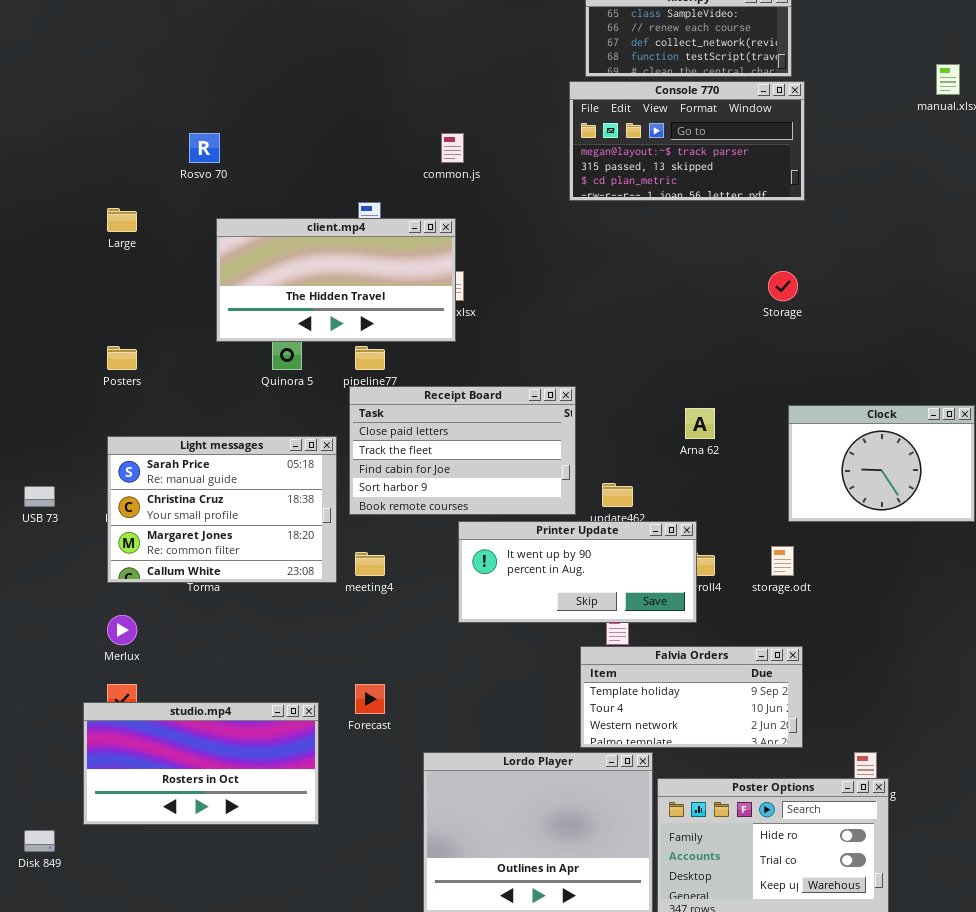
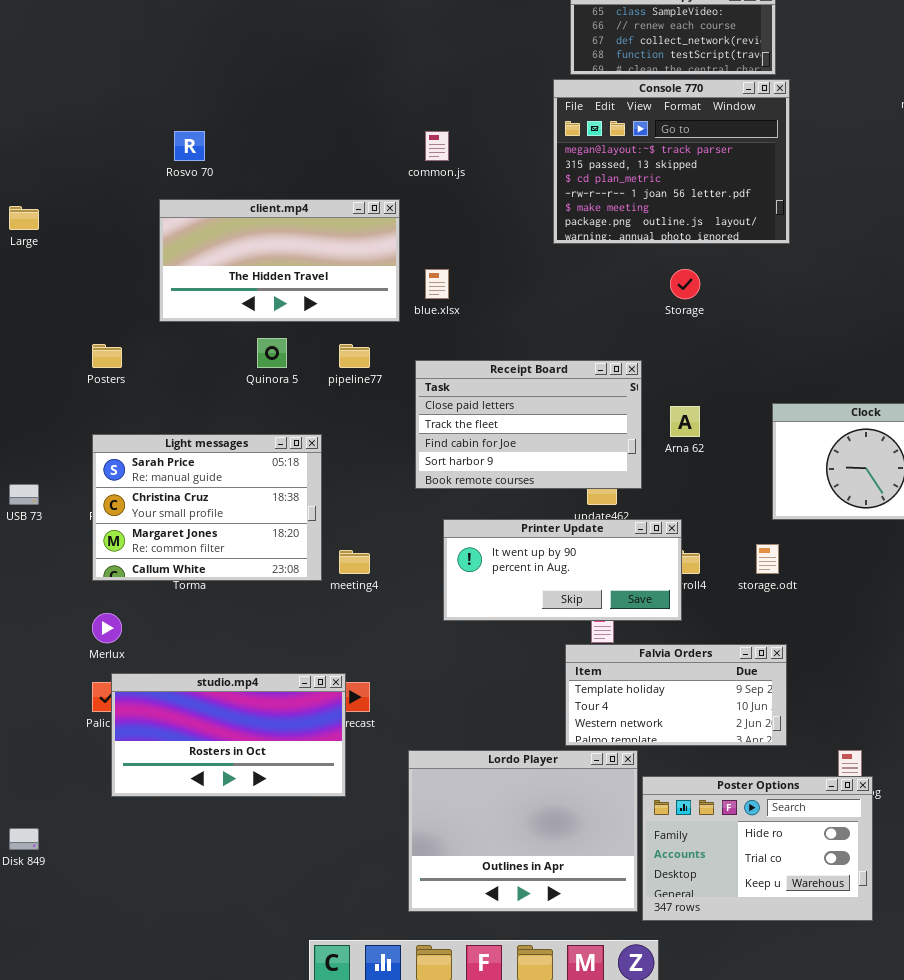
Console 770: [569,81,805,201] -> [553,79,790,244], resized
Large: [107,208,137,232] -> [9,206,39,230], moved
client.mp4: [216,218,456,342] -> [159,199,400,322], moved
Storage: [768,271,798,301] -> [670,269,700,299], moved
Receipt Board: [349,386,576,515] -> [415,360,642,489], moved
studio.mp4: [83,702,319,825] -> [111,673,346,797], moved

